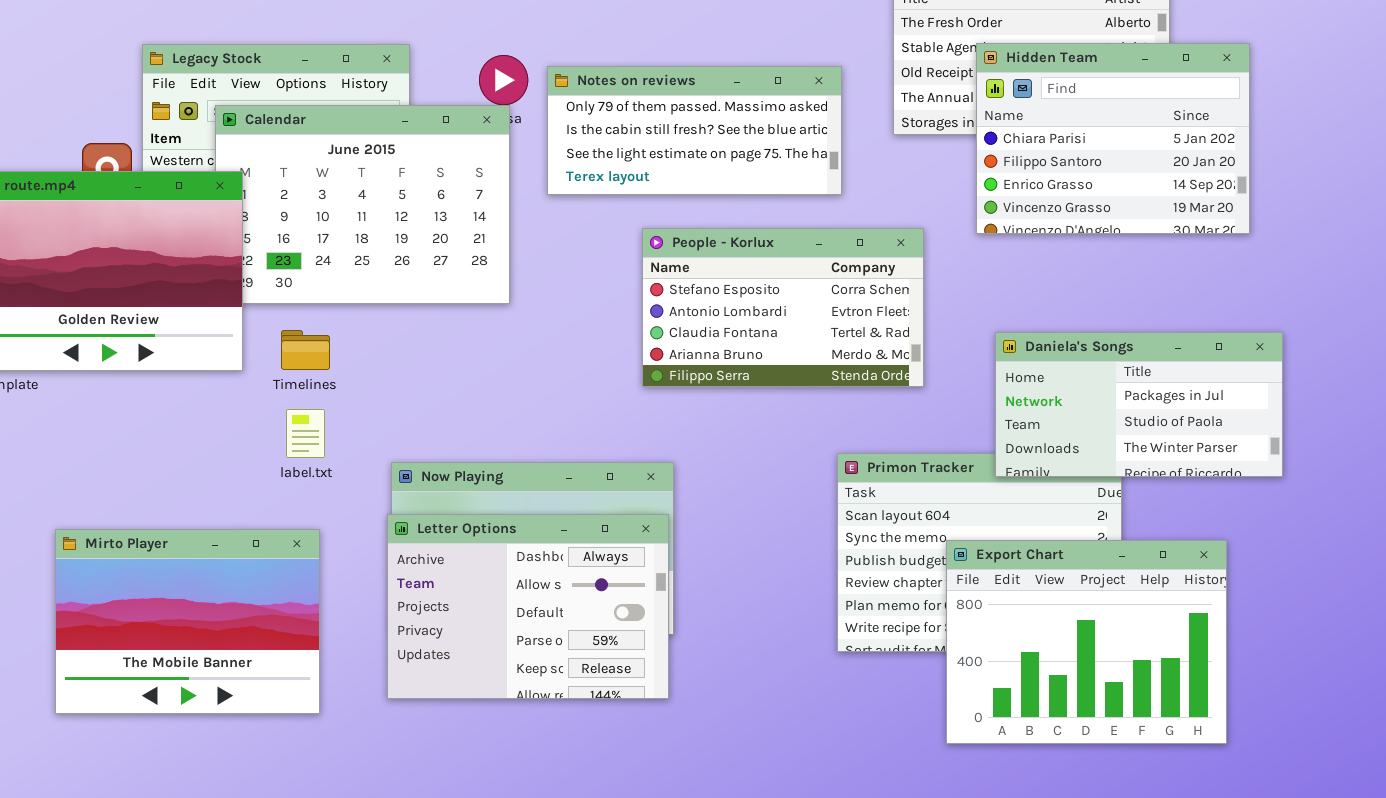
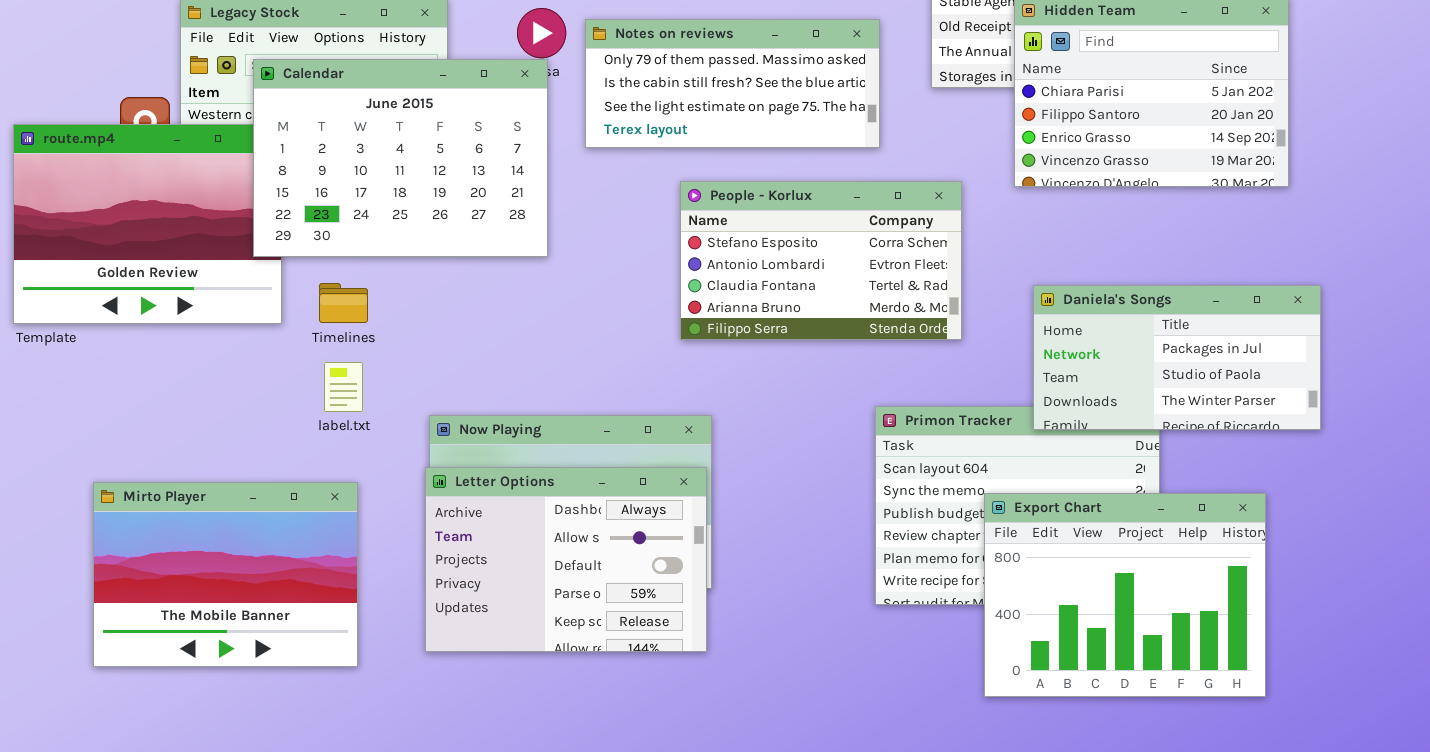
Calendar: [215,105,510,304] -> [253,59,548,257], raised

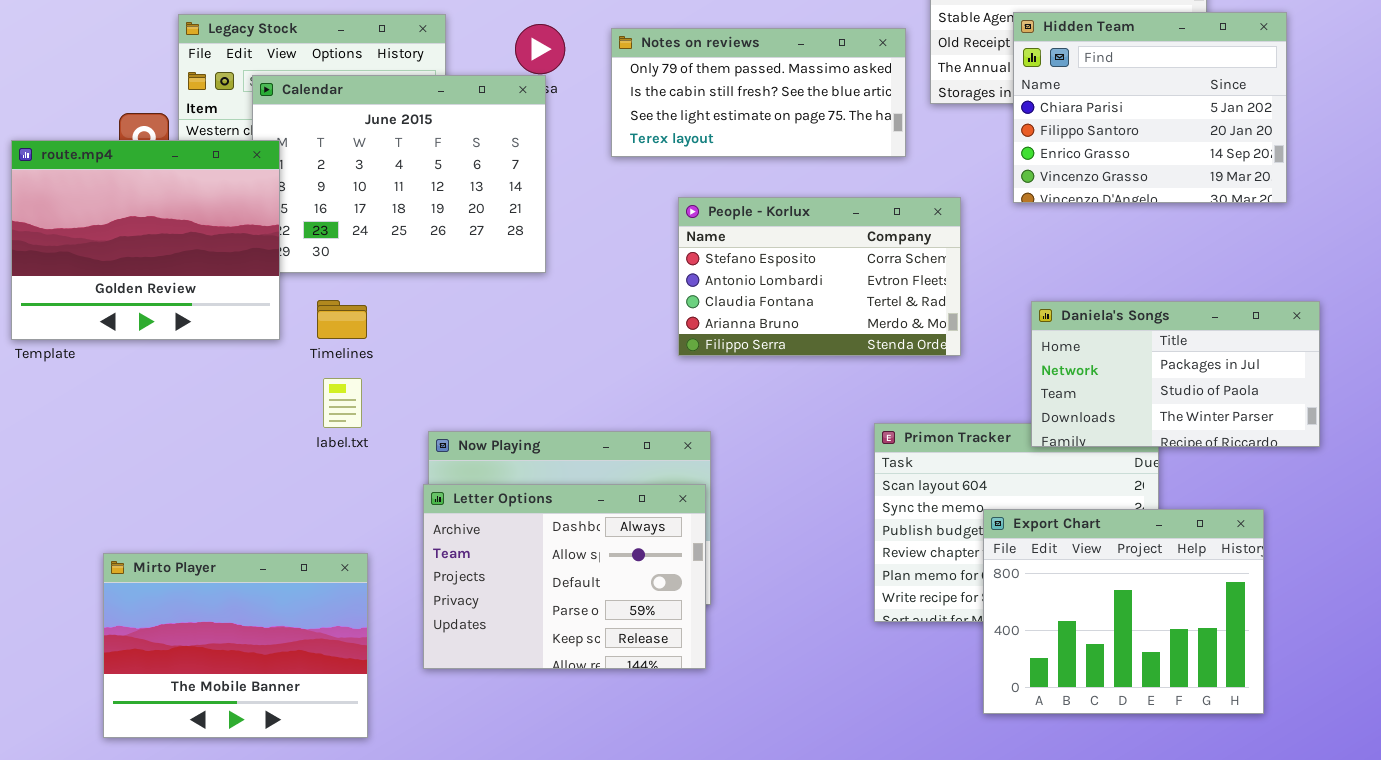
Notes on reviews: [585,19,880,148] -> [611,28,906,157], moved
route.mp4: [13,124,282,324] -> [11,140,280,340], raised
Mirto Player: [93,482,358,667] -> [103,553,368,738], moved

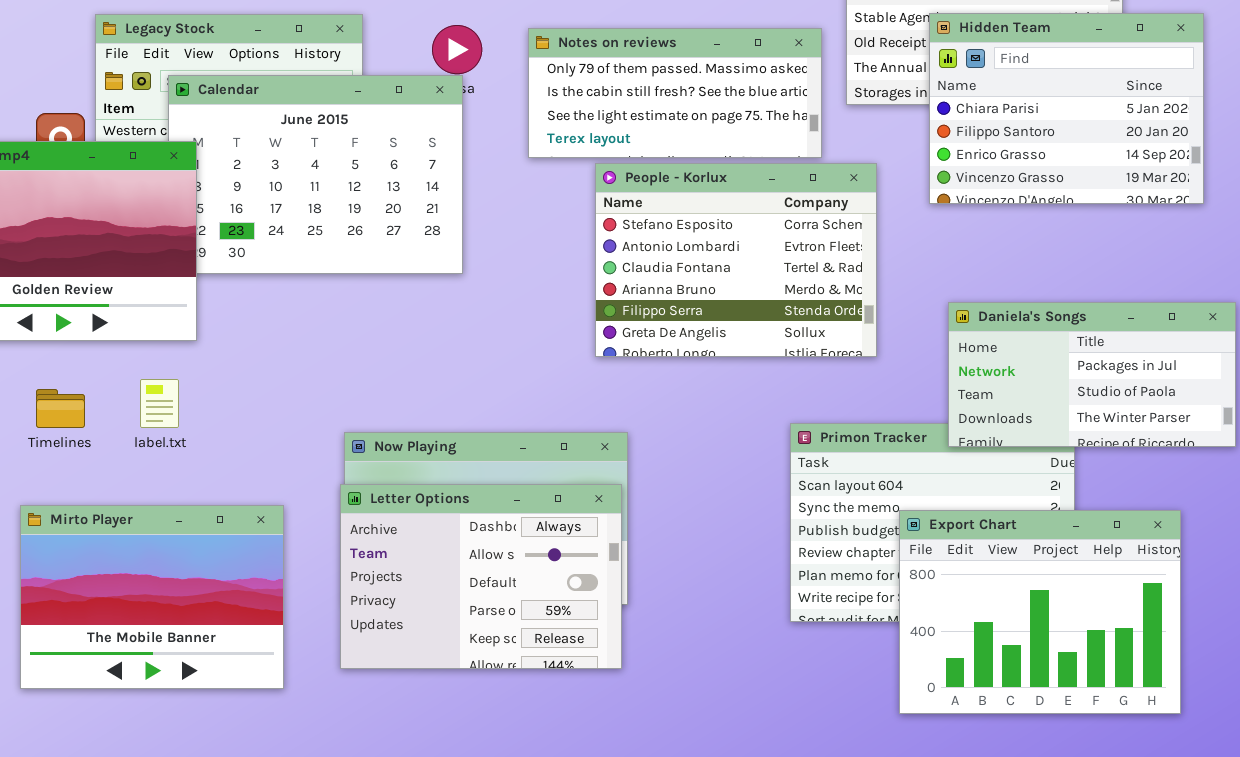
People - Korlux: [678,197,961,356] -> [595,163,877,357], resized
Timelines: [317,300,367,339] -> [36,389,85,428], moved
label.txt: [323,378,362,428] -> [140,379,179,428], moved
Mirto Player: [103,553,368,738] -> [20,505,284,689], moved

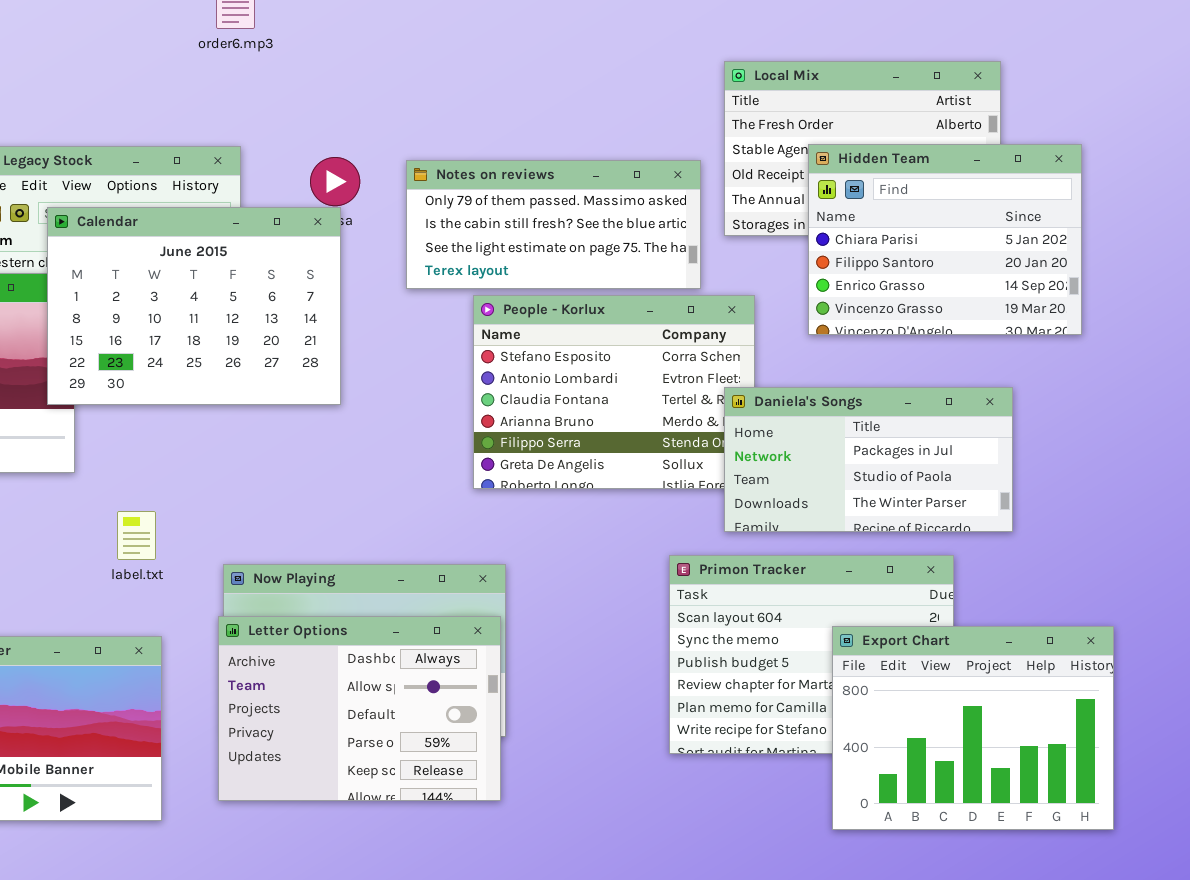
Calendar: [168,75,463,274] -> [47,207,341,405], raised
Daniela's Songs: [948,302,1236,447] -> [724,387,1013,532], moved
label.txt: [140,379,179,428] -> [117,511,156,560], moved
Export Chart: [899,510,1181,714] -> [832,626,1114,830], moved

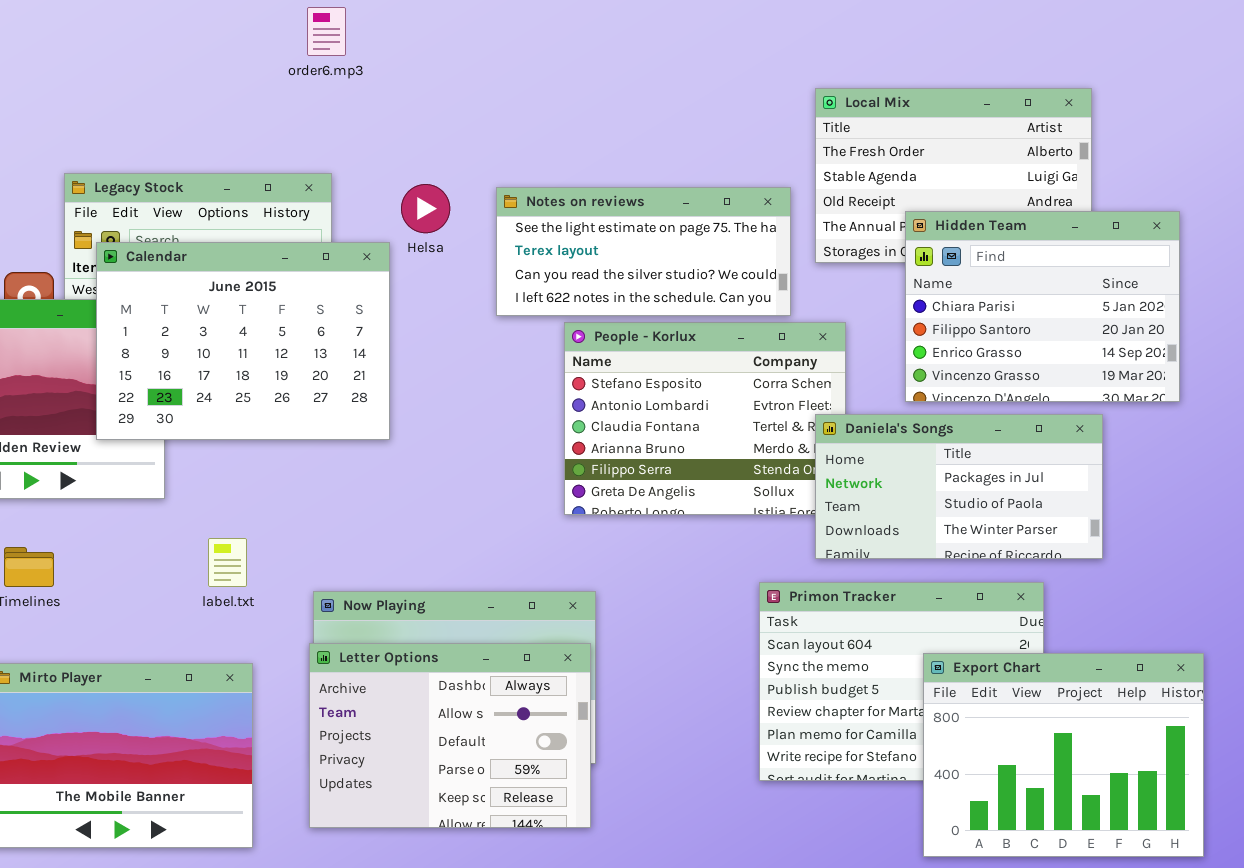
Hidden Team: [808,144,1082,335] -> [905,211,1180,402], moved
Notes on reviews: [406,160,701,289] -> [496,187,791,316], scrolled down 2 rows
Calendar: [47,207,341,405] -> [96,242,390,440], moved

